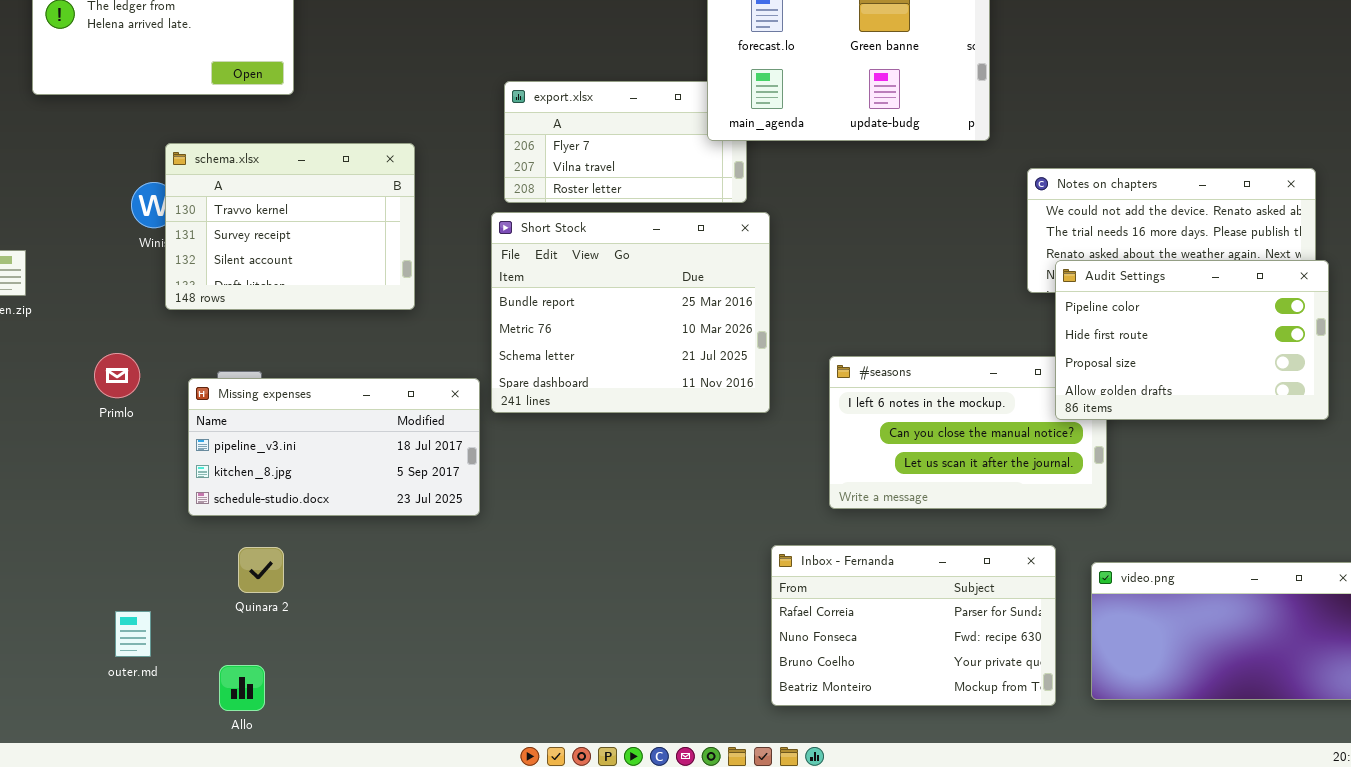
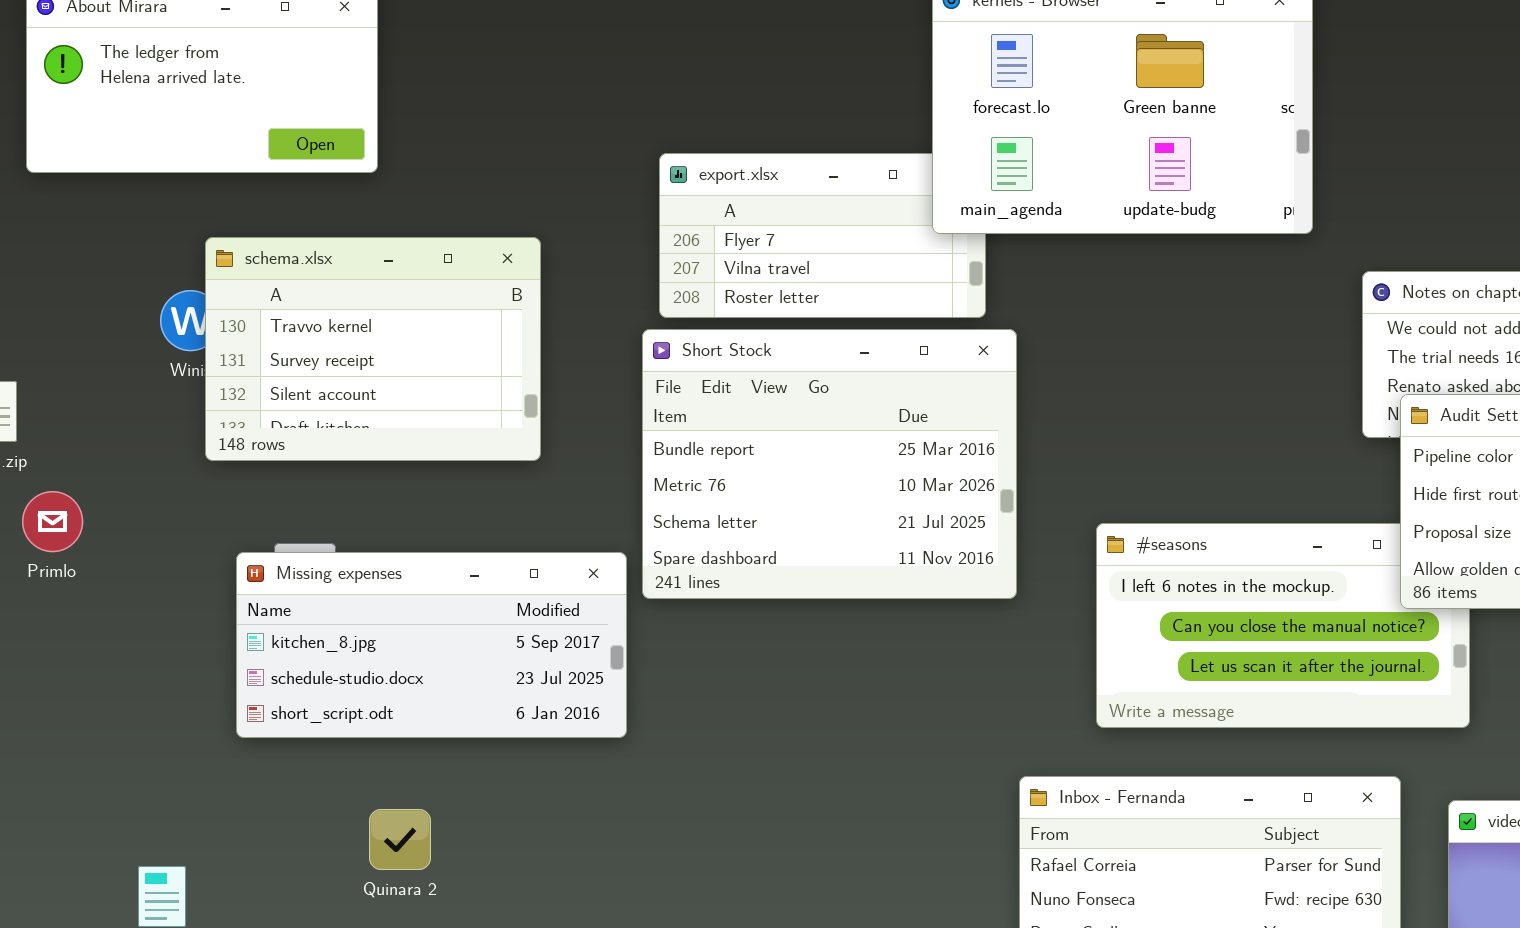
Primlo: [94,353,140,398] -> [22,491,83,552], moved
Missing expenses: [188,378,480,516] -> [236,552,627,738], scrolled down 1 row
Quinara 2: [238,547,284,593] -> [369,809,431,870], moved

